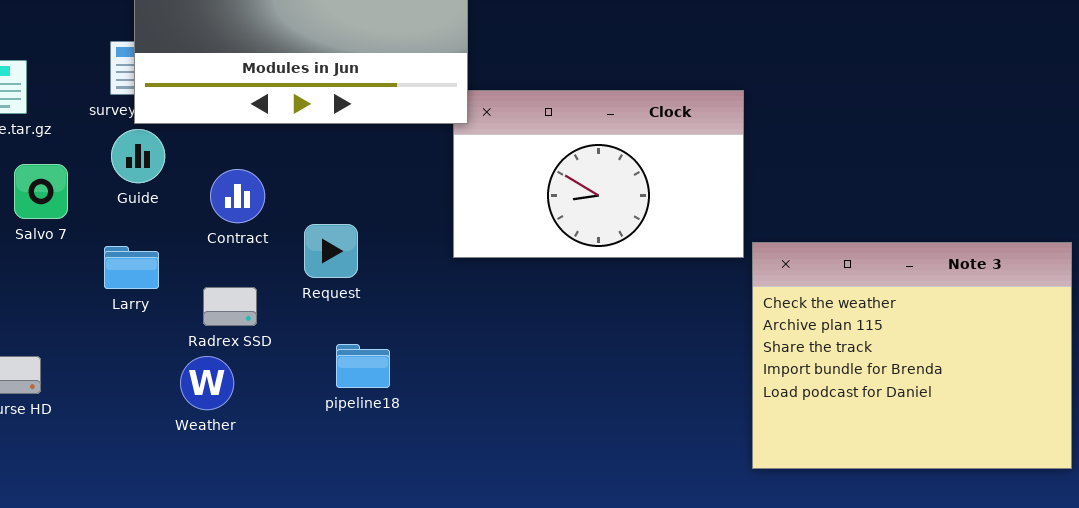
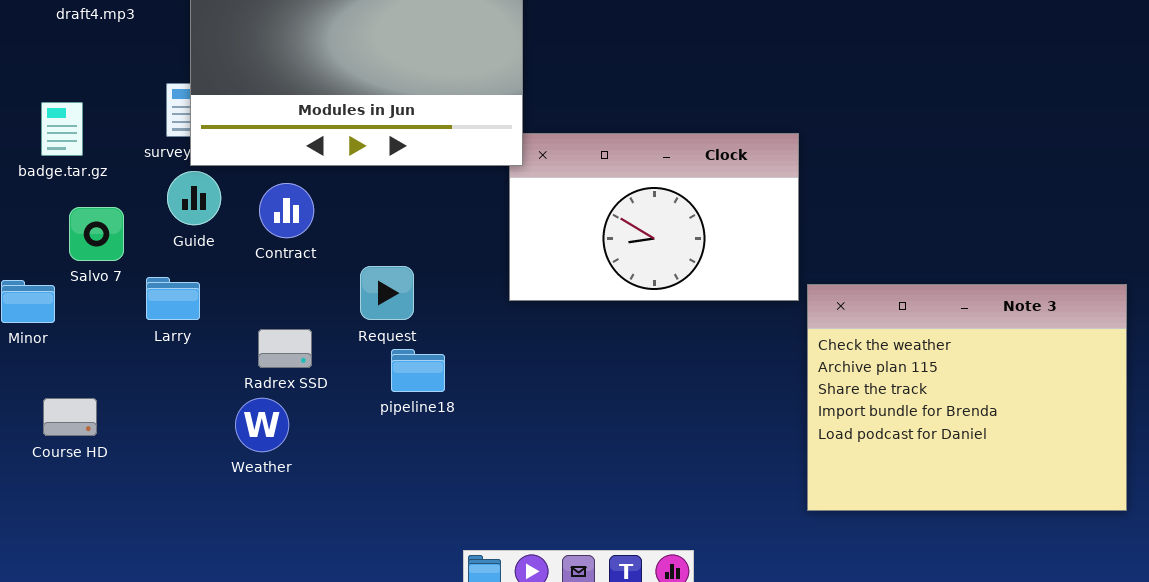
Contract: [210,169,265,223] -> [259,183,314,238], moved
Larry: [104,246,159,289] -> [146,277,200,320], moved
pipeline18: [336,344,390,388] -> [391,349,445,392], moved

